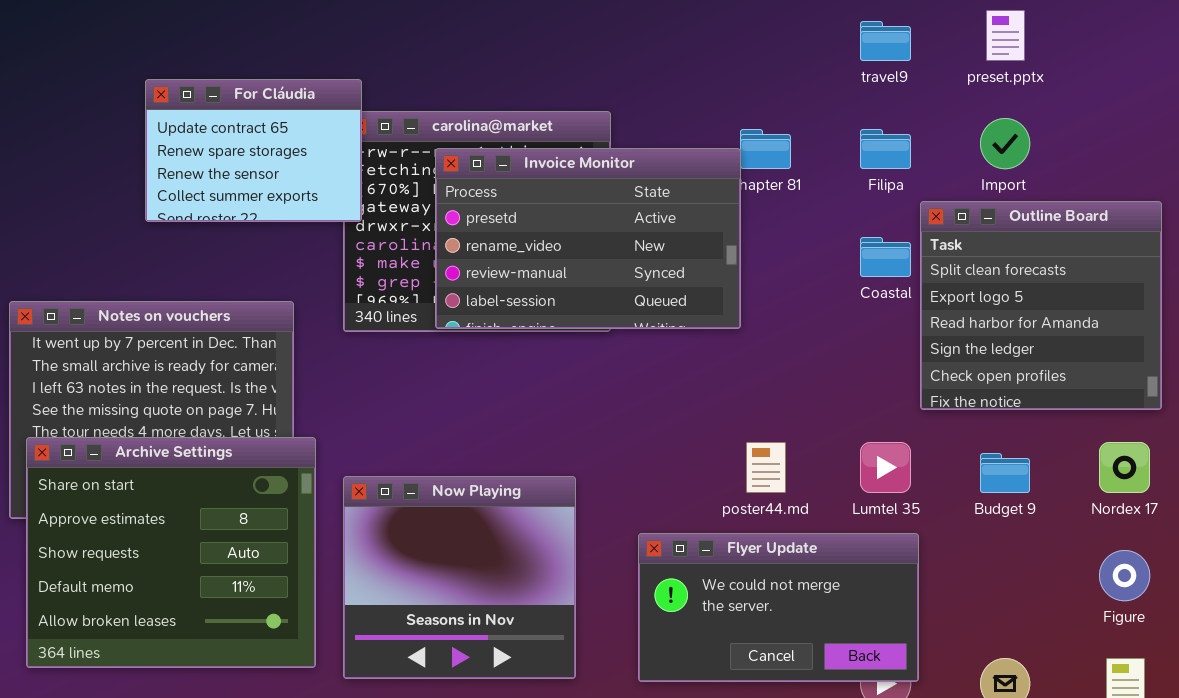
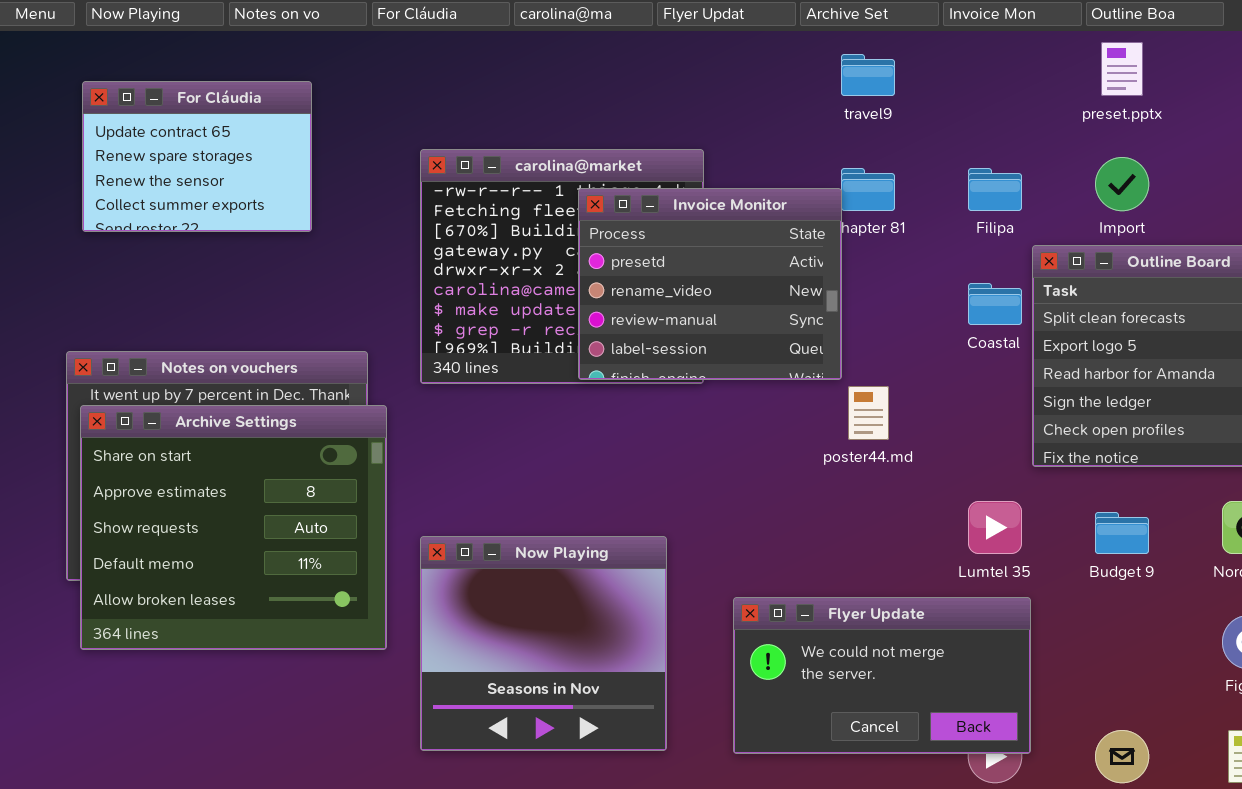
travel9: [860,21,911,61] -> [841,54,895,96], moved
For Cláudia: [145,79,362,222] -> [82,81,312,232], moved
Invoice Monitor: [435,148,741,329] -> [578,188,842,380], resized
Archive Settings: [26,437,316,668] -> [80,405,387,650], moved
poster44.md: [746,442,786,493] -> [848,386,889,440], moved

